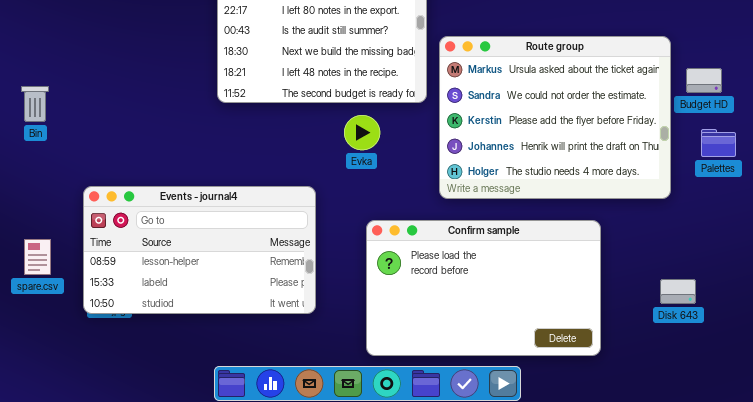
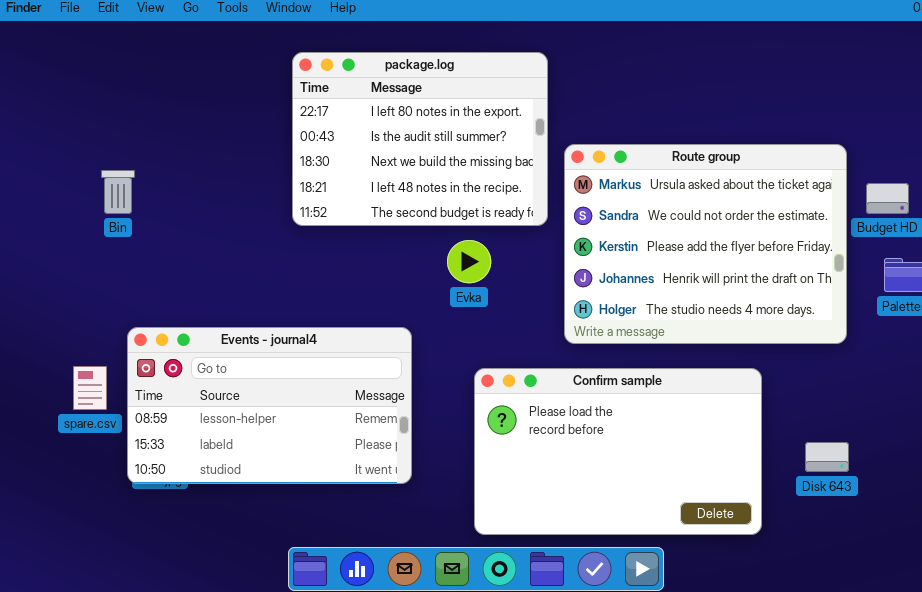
Bin: [21,86,49,122] -> [101,170,135,214], moved
spare.csv: [24,239,51,275] -> [73,366,107,410], moved
Disk 643: [660,279,696,304] -> [805,442,849,472], moved

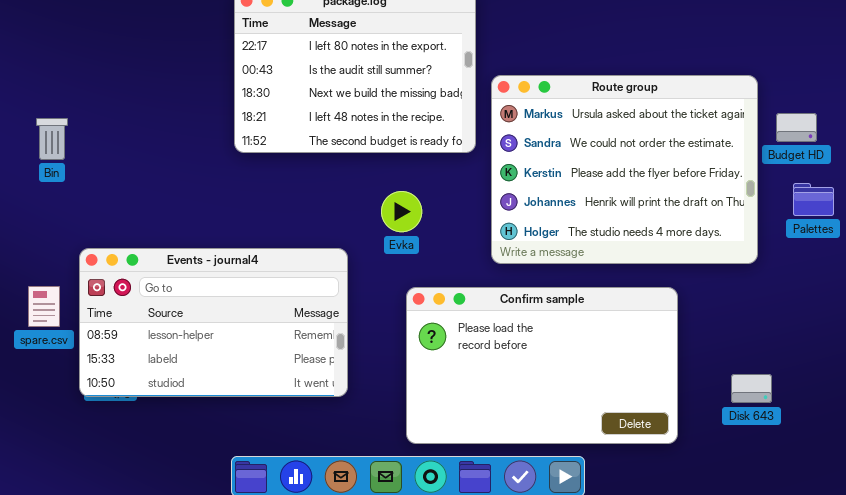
Bin: [101,170,135,214] -> [36,118,68,160], moved
Evka: [447,240,491,283] -> [381,191,422,232], moved
Disk 643: [805,442,849,472] -> [731,374,772,403], moved

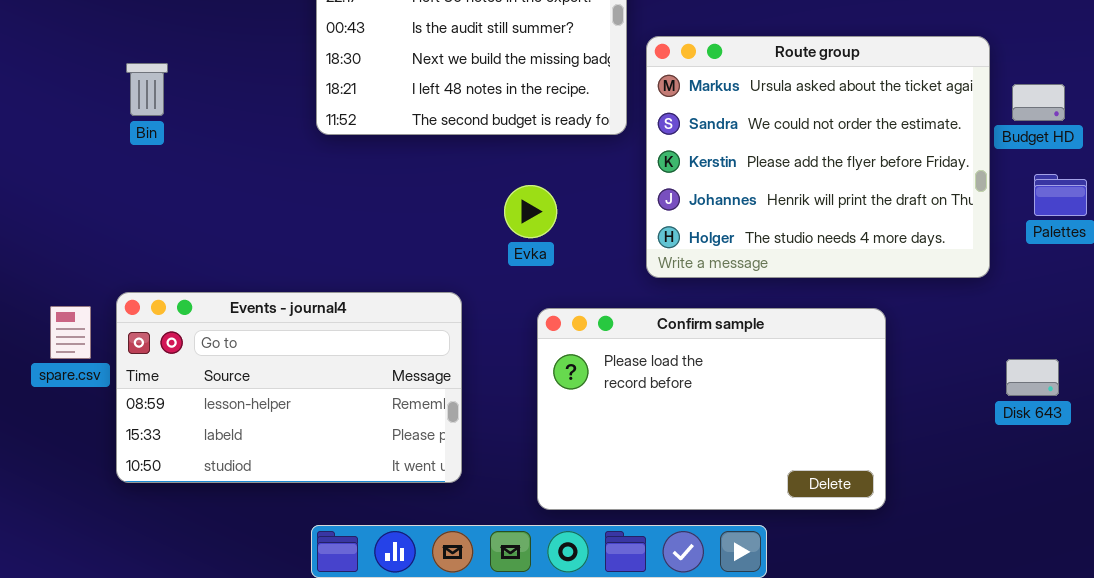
Bin: [36,118,68,160] -> [126,63,168,116], moved
Events - journal4: [79,248,348,397] -> [116,292,462,483], moved
Disk 643: [731,374,772,403] -> [1006,359,1059,396], moved

